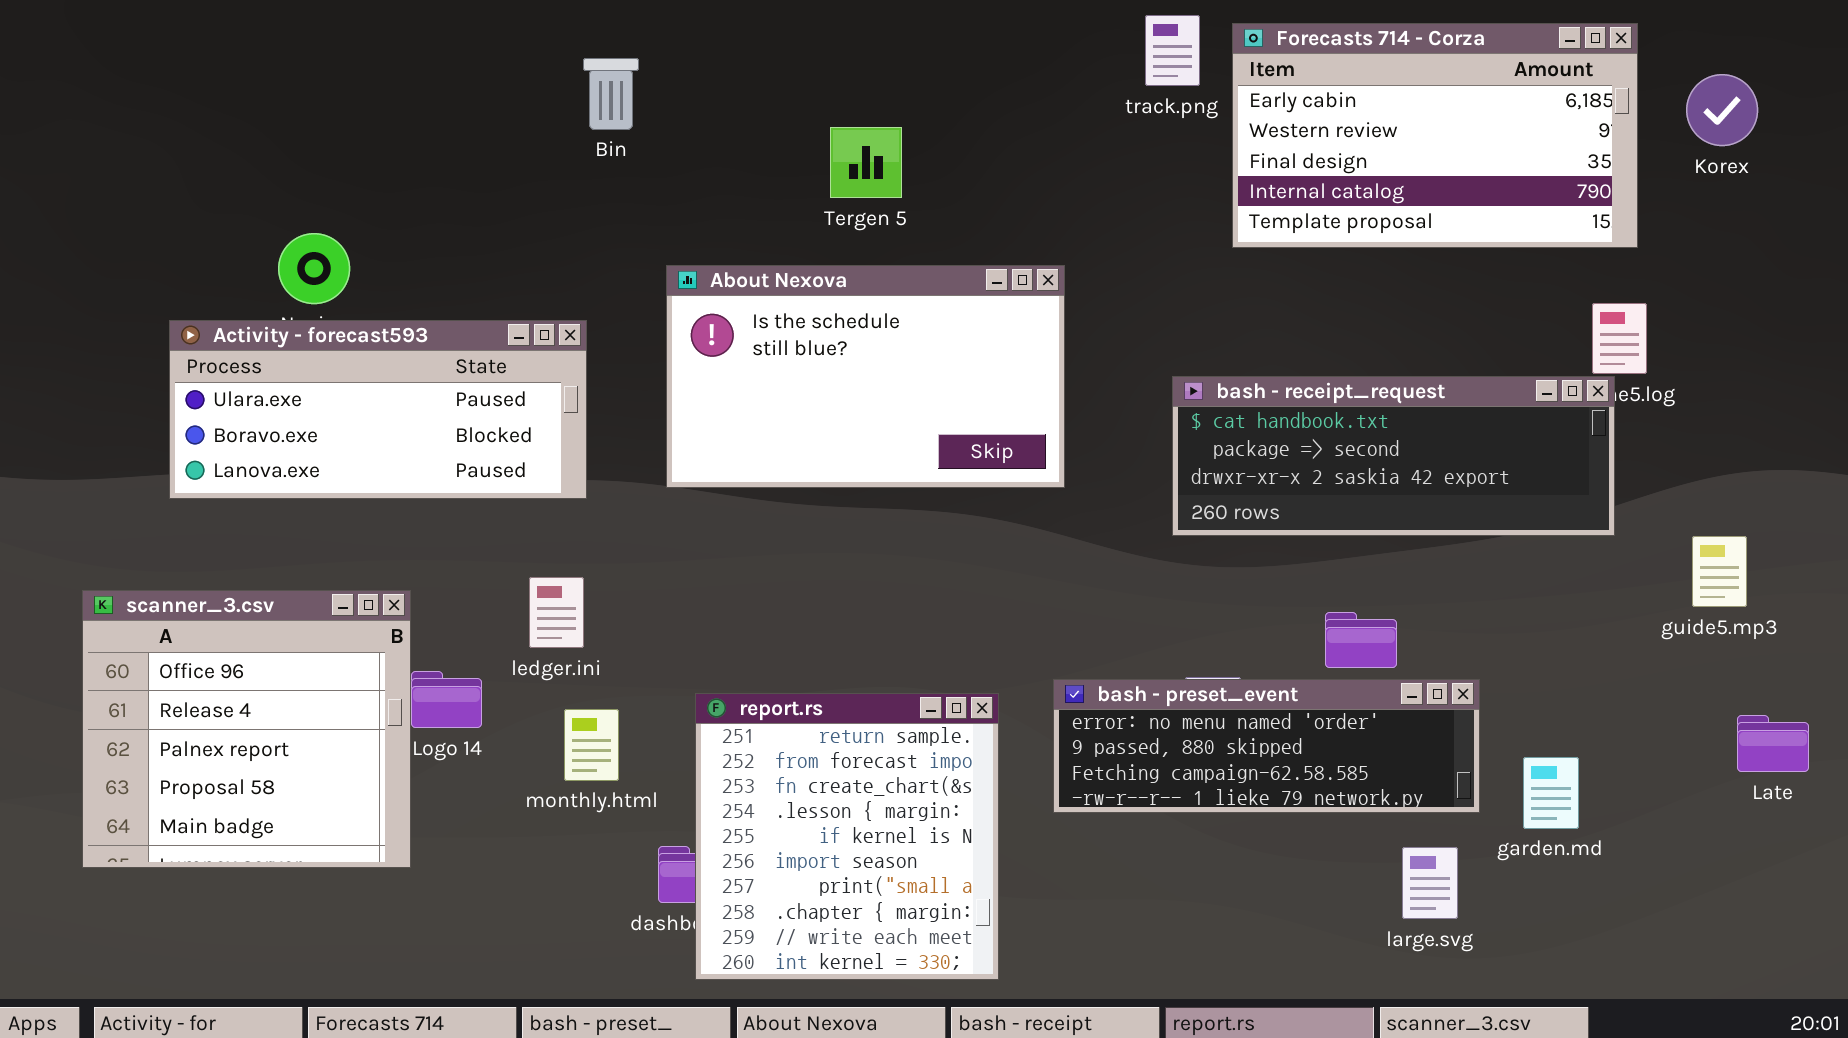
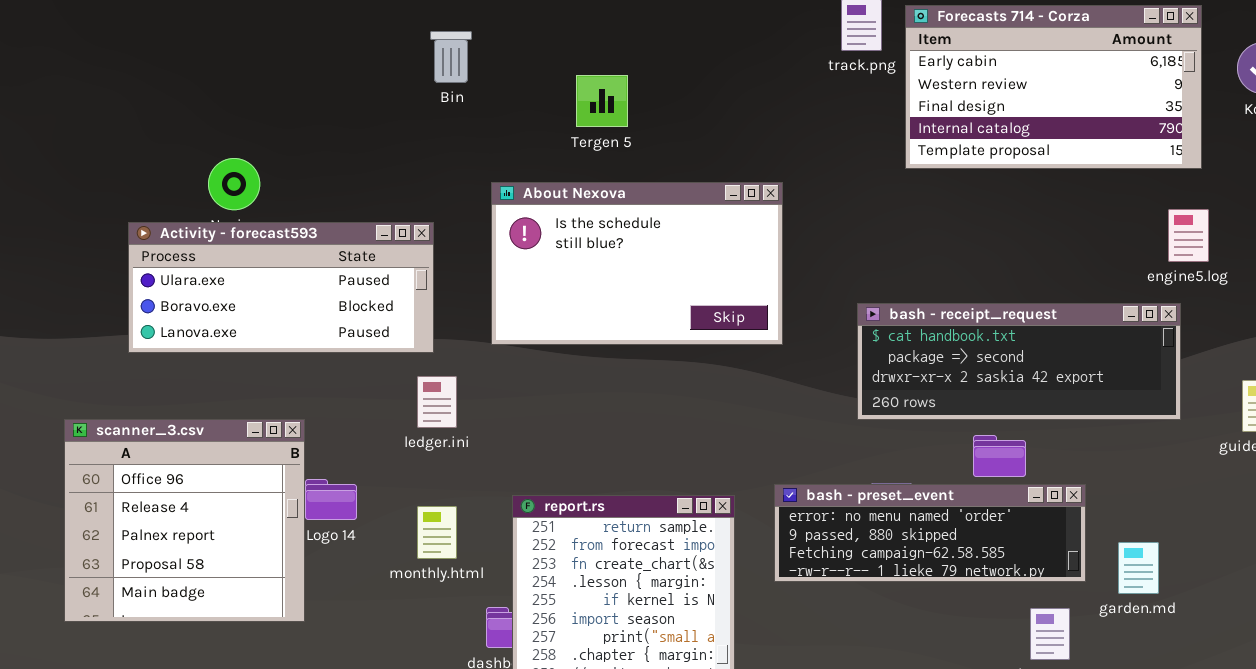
Tergen 5: [830,127,902,198] -> [576,75,628,127], moved
bash - receipt_request: [1172,376,1615,536] -> [857,303,1181,420], moved
ledger.ini: [529,577,584,648] -> [417,376,457,428], moved

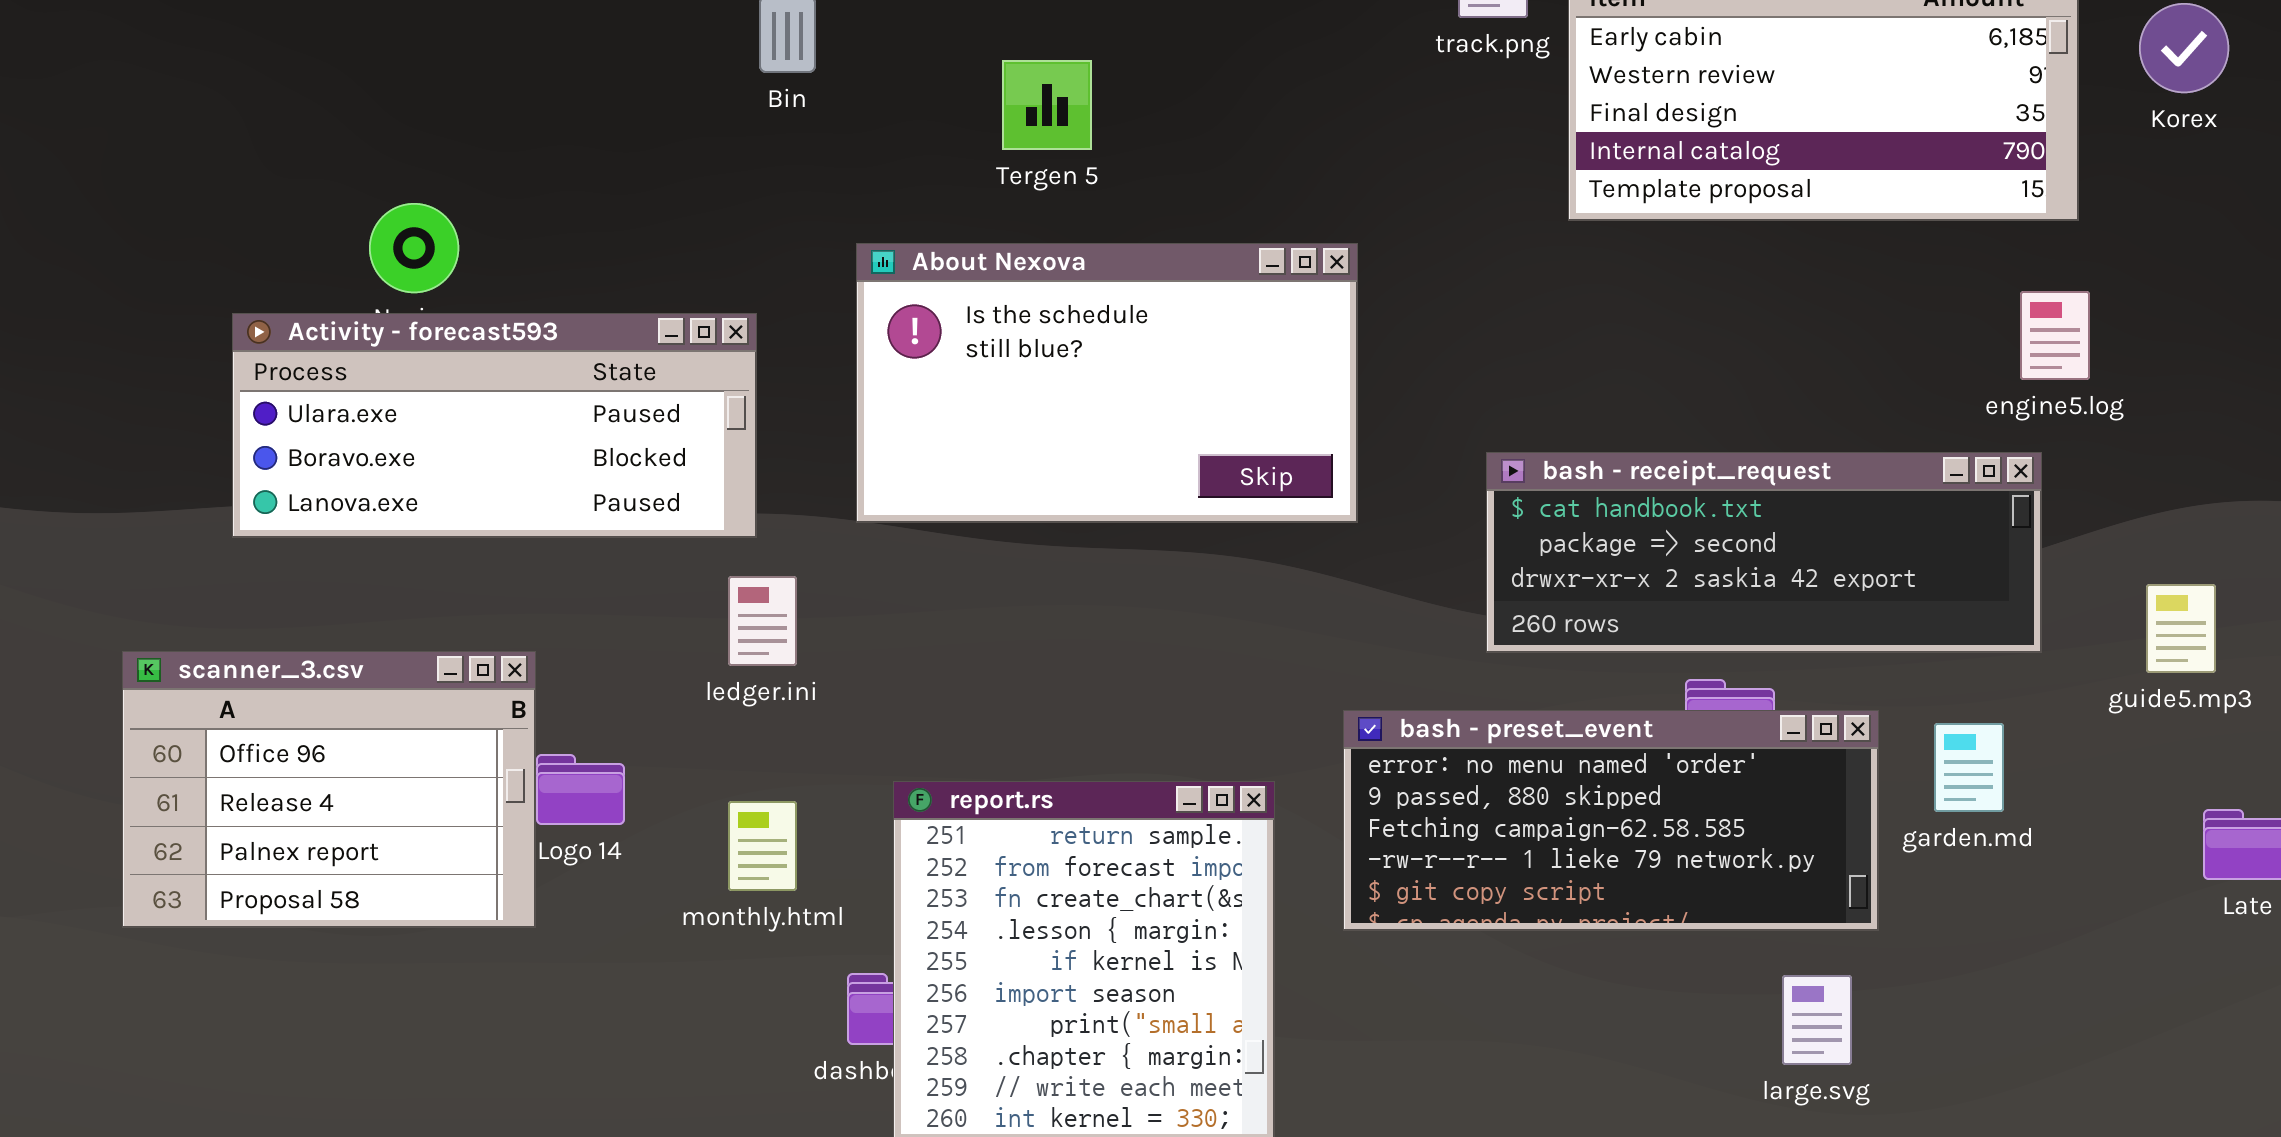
scanner_3.csv: [64,419,305,622] -> [122,651,536,928], resized
bash - preset_event: [774,484,1086,582] -> [1343,710,1879,931], resized
garden.md: [1118,542,1159,594] -> [1934,723,2004,812], moved

